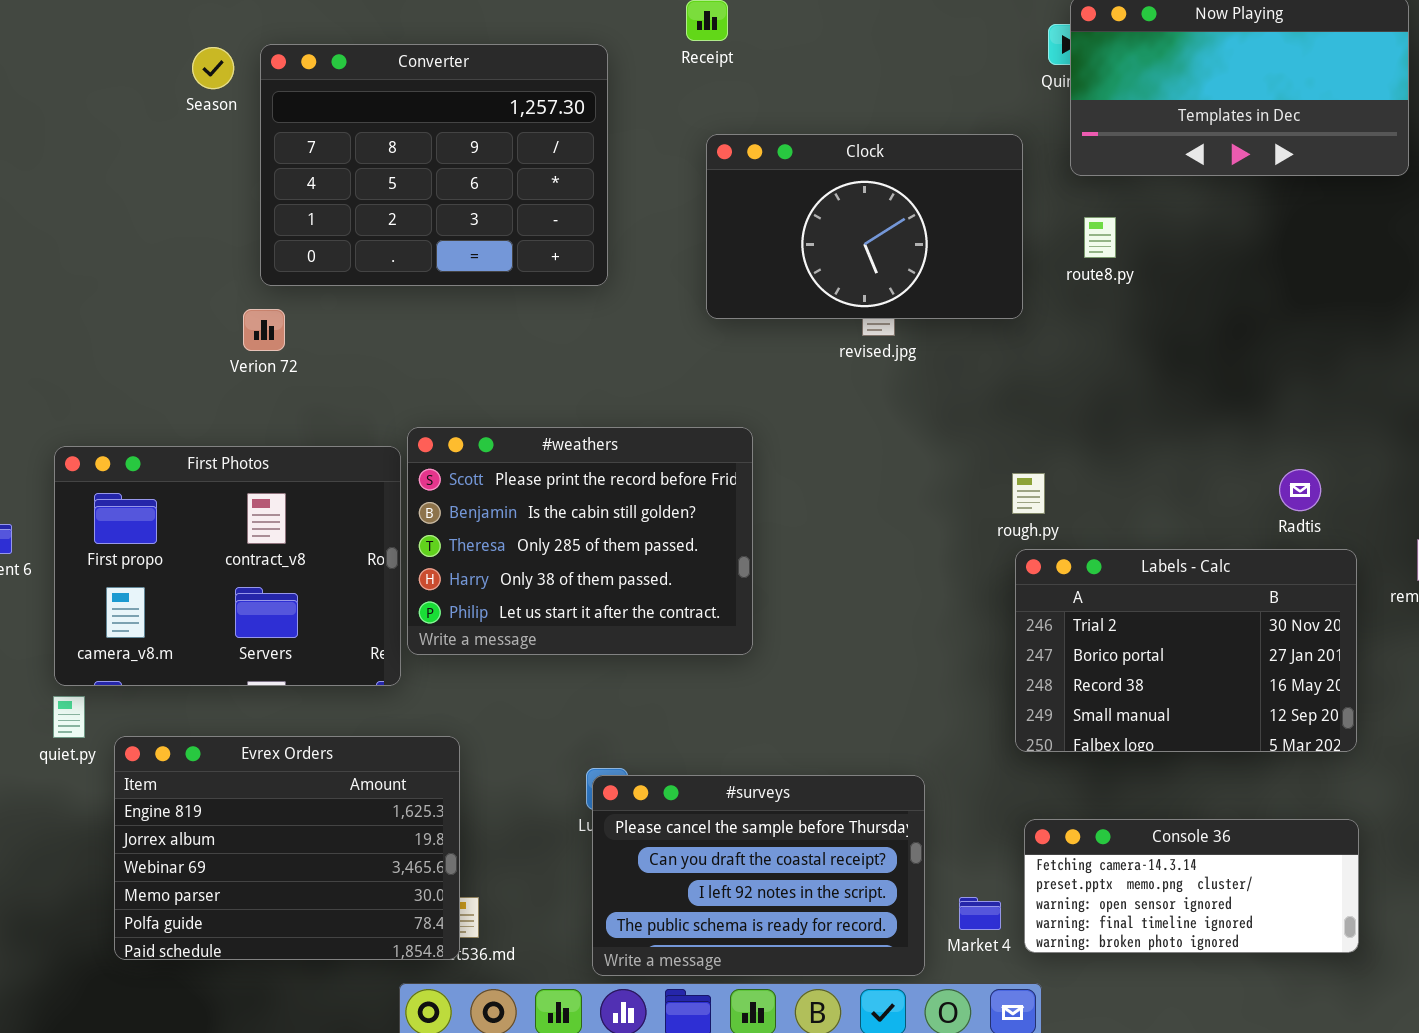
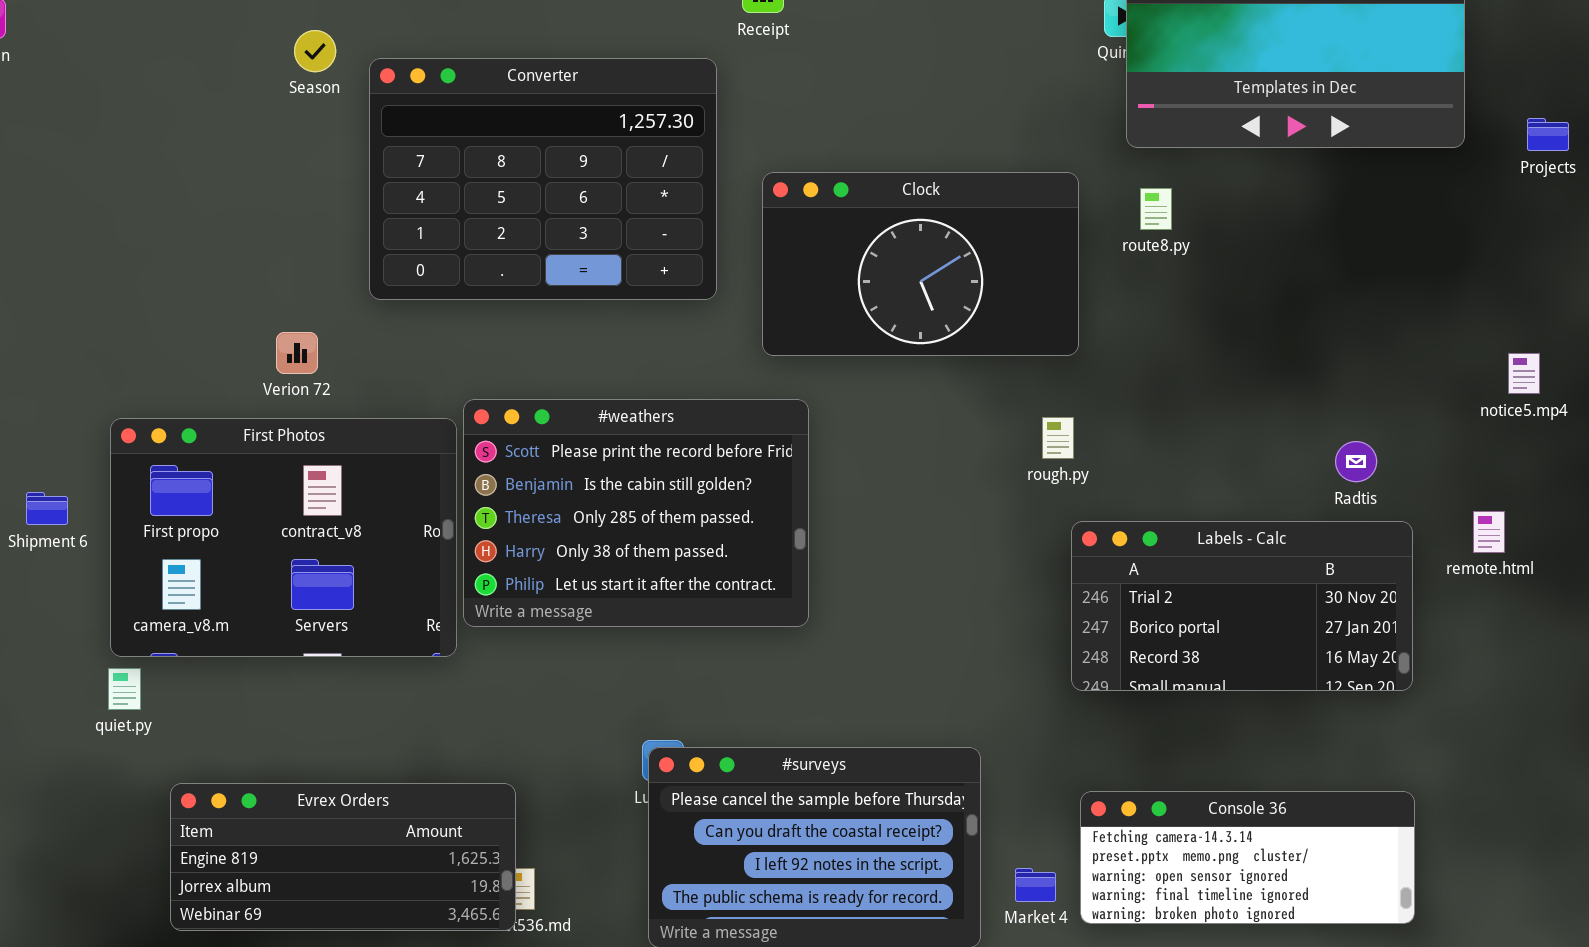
Converter: [260,44,608,286] -> [369,58,717,300], moved
Season: [192,47,234,89] -> [294,30,336,72], moved
Clock: [706,134,1023,319] -> [762,172,1079,356], moved
Verion 72: [243,309,285,351] -> [276,332,318,374], moved
rough.py: [1012,473,1045,514] -> [1042,417,1074,459], moved
Labels - Calc: [1015,549,1357,752] -> [1071,521,1413,691], resized
Evrex Orders: [114,736,460,960] -> [170,783,516,931], resized

